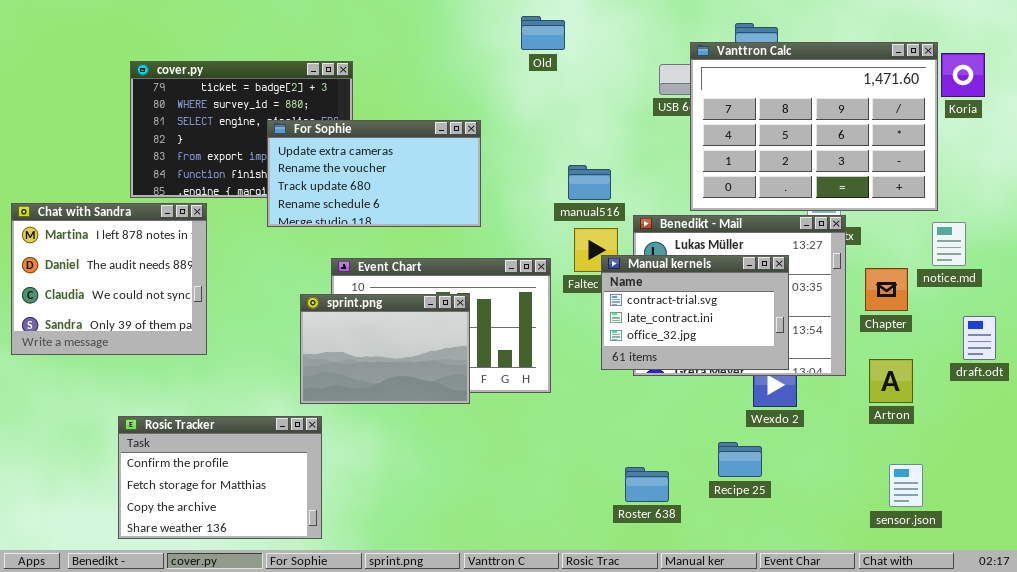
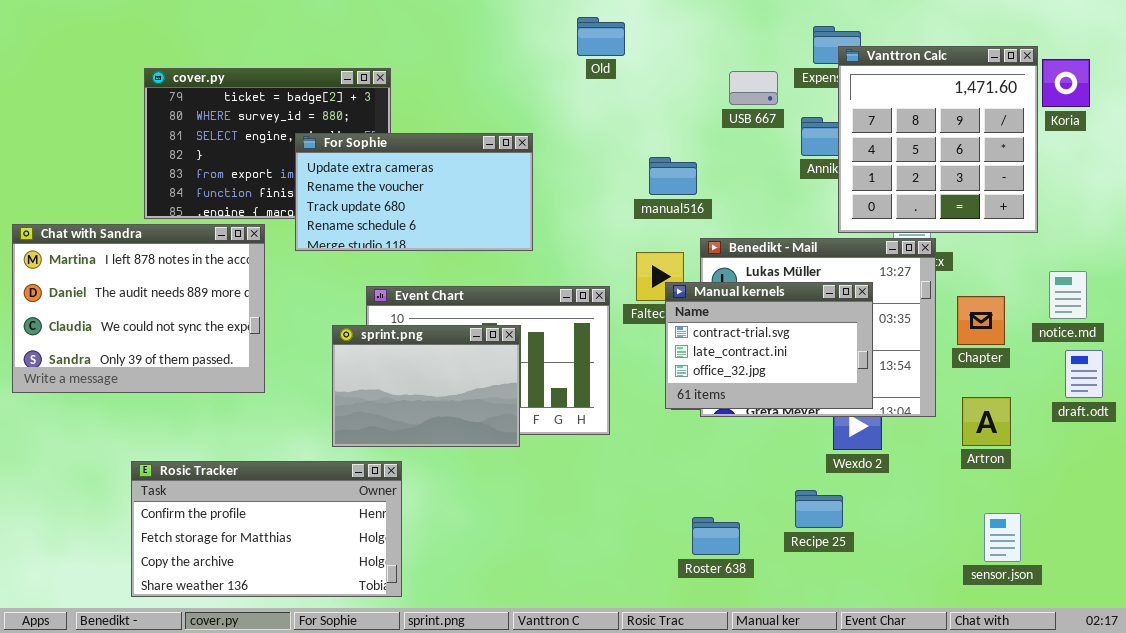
Vanttron Calc: [690,42,938,211] -> [838,46,1038,233], resized
manual516: [568,165,611,200] -> [649,157,697,195], moved
Chat with Sandra: [11,203,207,355] -> [12,224,265,393], resized
notice.md: [932,222,966,266] -> [1049,271,1087,319], moved
Rosic Tracker: [118,416,322,539] -> [131,461,402,597], resized

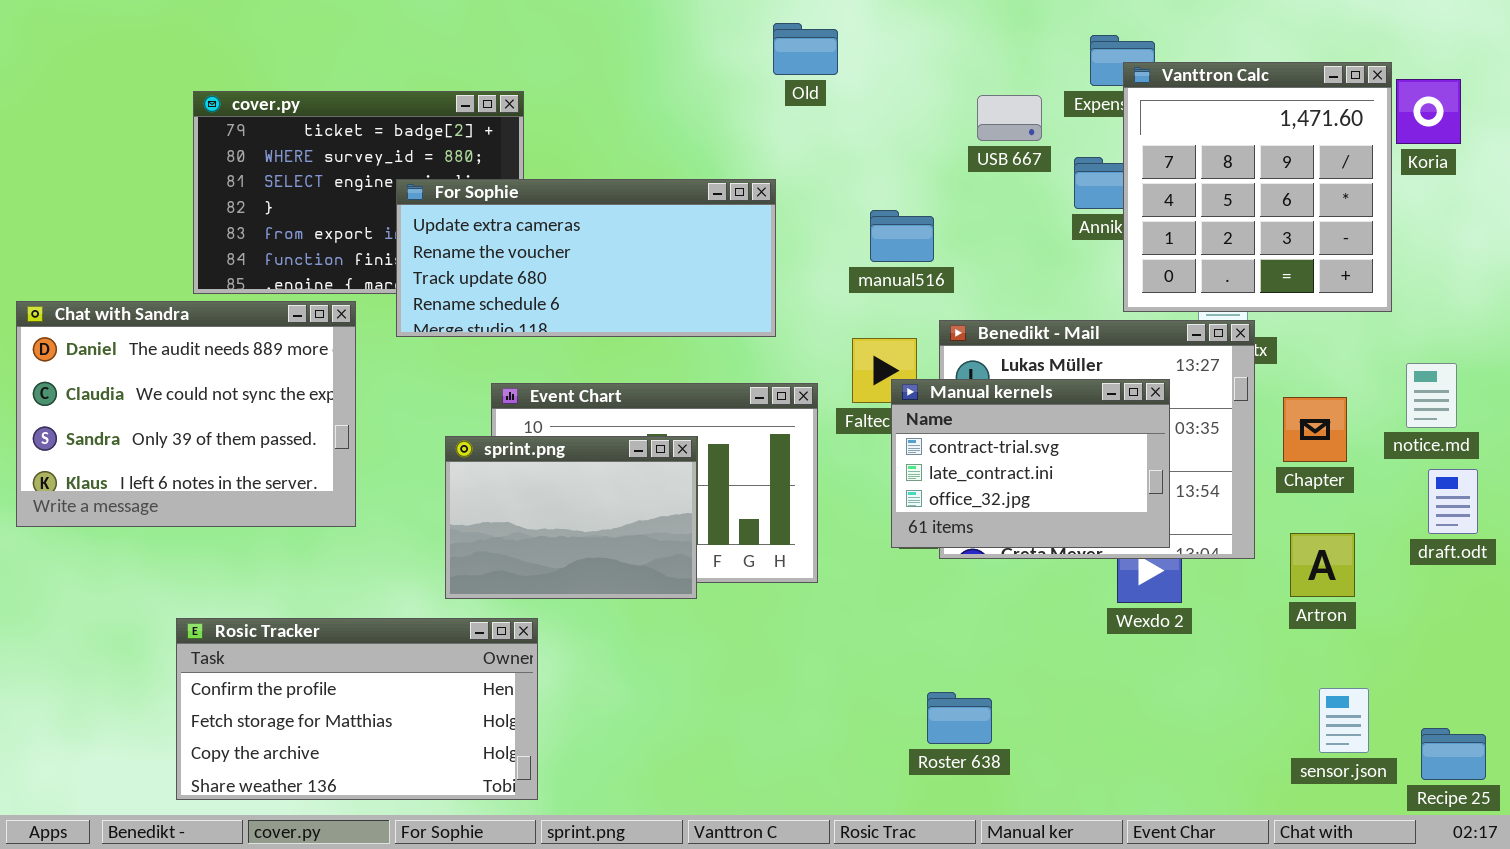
For Sophie: [295,133,533,251] -> [396,179,776,337], resized
Chat with Sandra: [12,224,265,393] -> [16,301,356,527], scrolled down 1 row
Recipe 25: [795,490,843,528] -> [1421,728,1486,780], moved

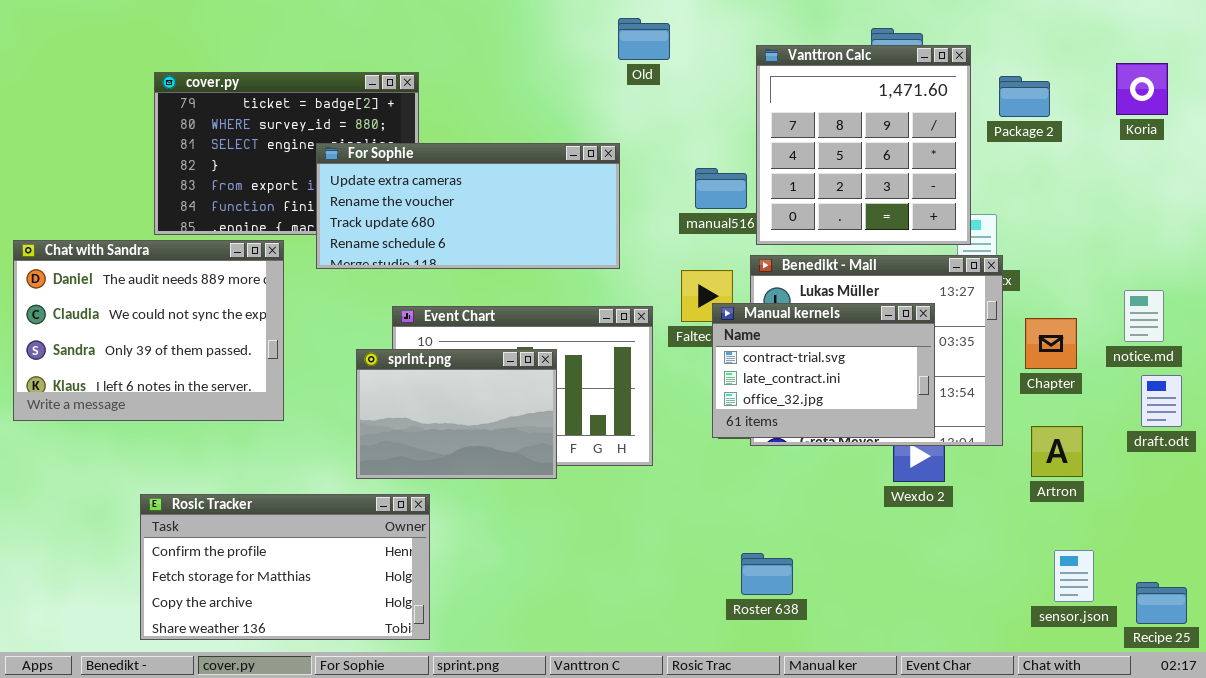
Vanttron Calc: [1123,62,1392,312] -> [756,45,971,245], moved

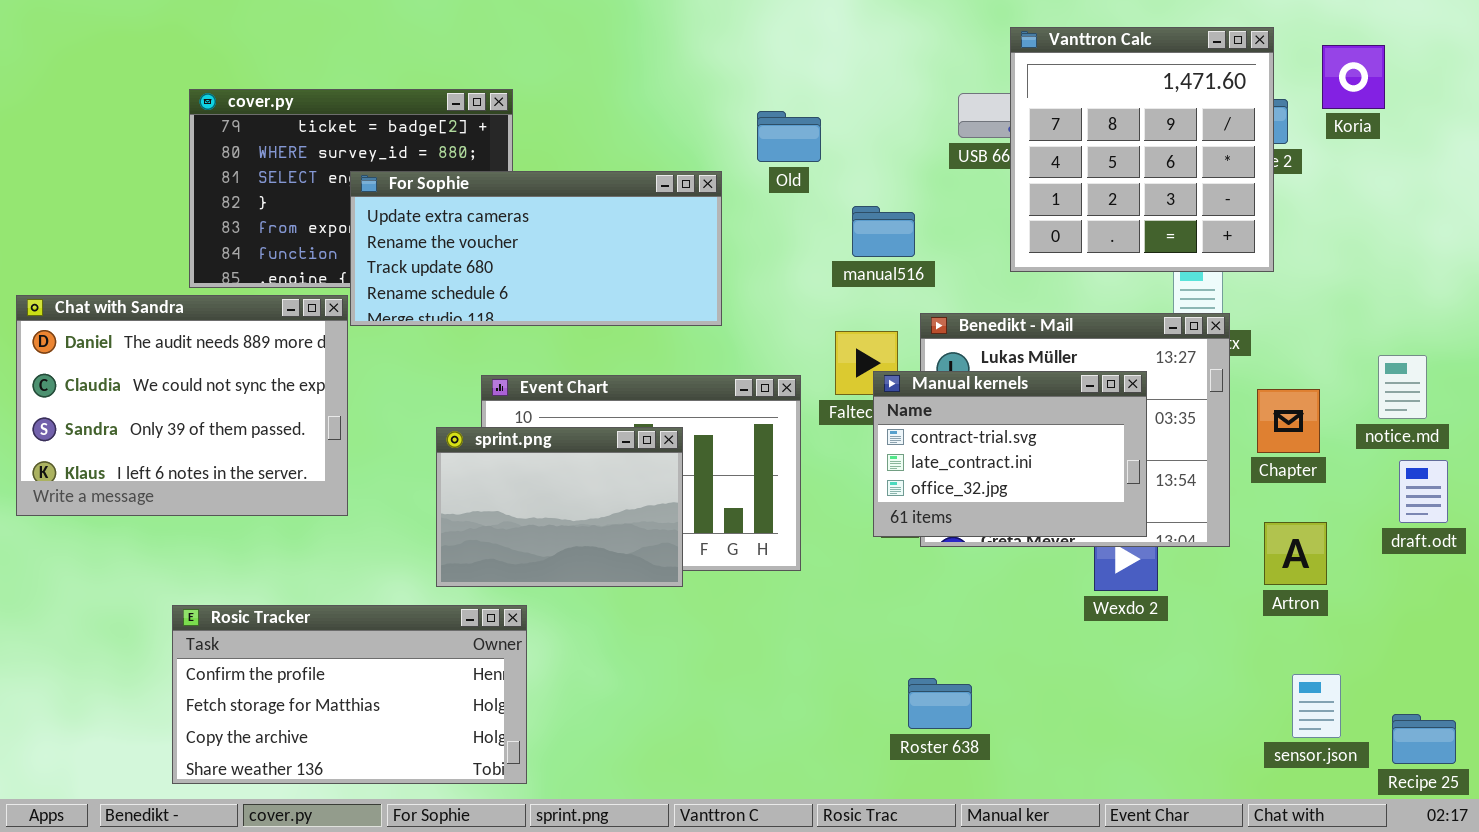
Old: [618,18,670,60] -> [757,111,821,162], moved
Vanttron Calc: [756,45,971,245] -> [1010,27,1274,272], moved
Koria: [1116,63,1168,115] -> [1322,45,1385,109], moved
For Sophie: [316,143,620,269] -> [350,171,722,326], moved

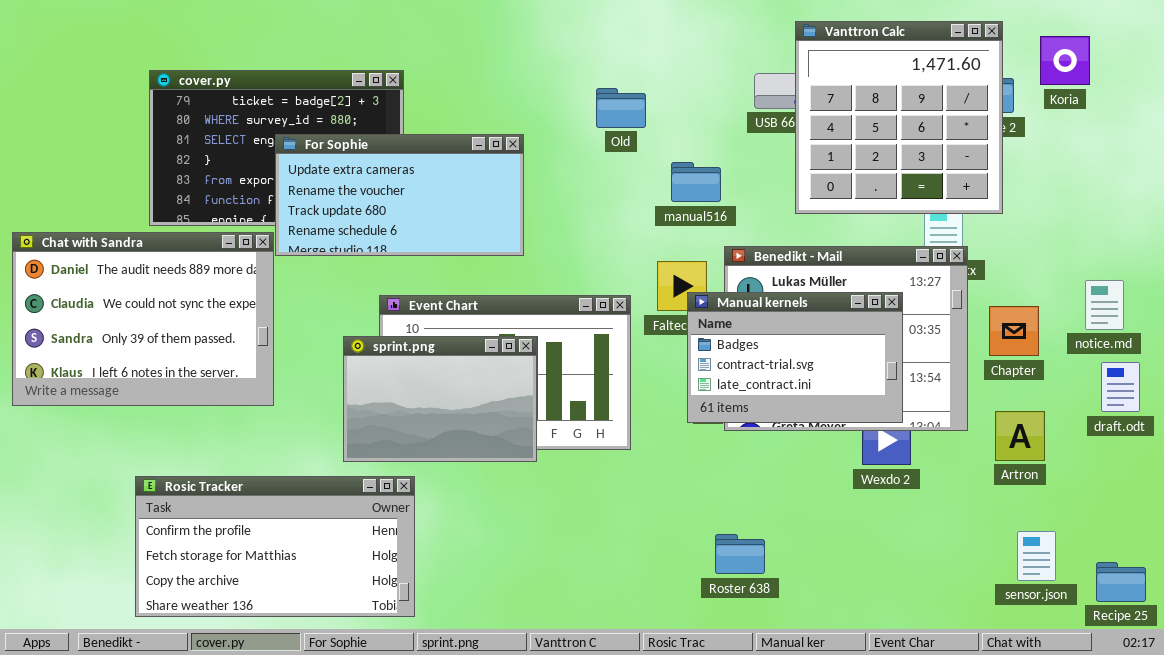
For Sophie: [350,171,722,326] -> [275,134,524,256], resized
Manual kernels: [873,371,1147,537] -> [687,292,903,423], scrolled up 1 row

